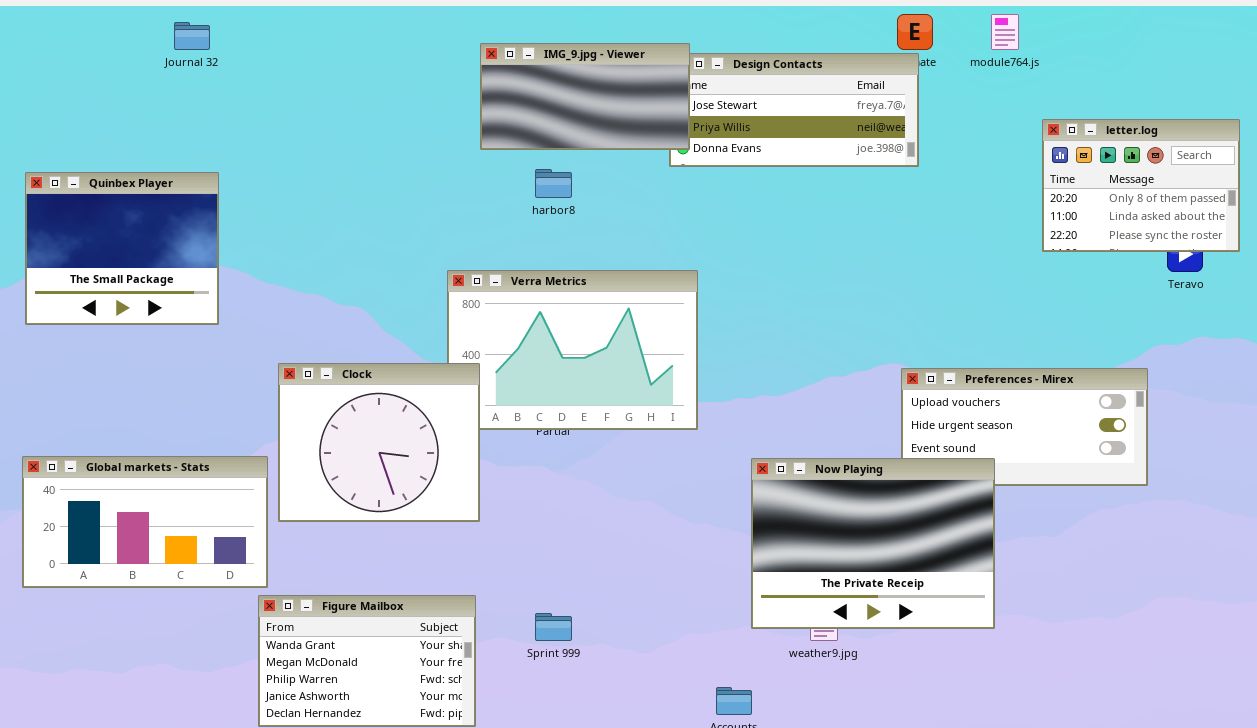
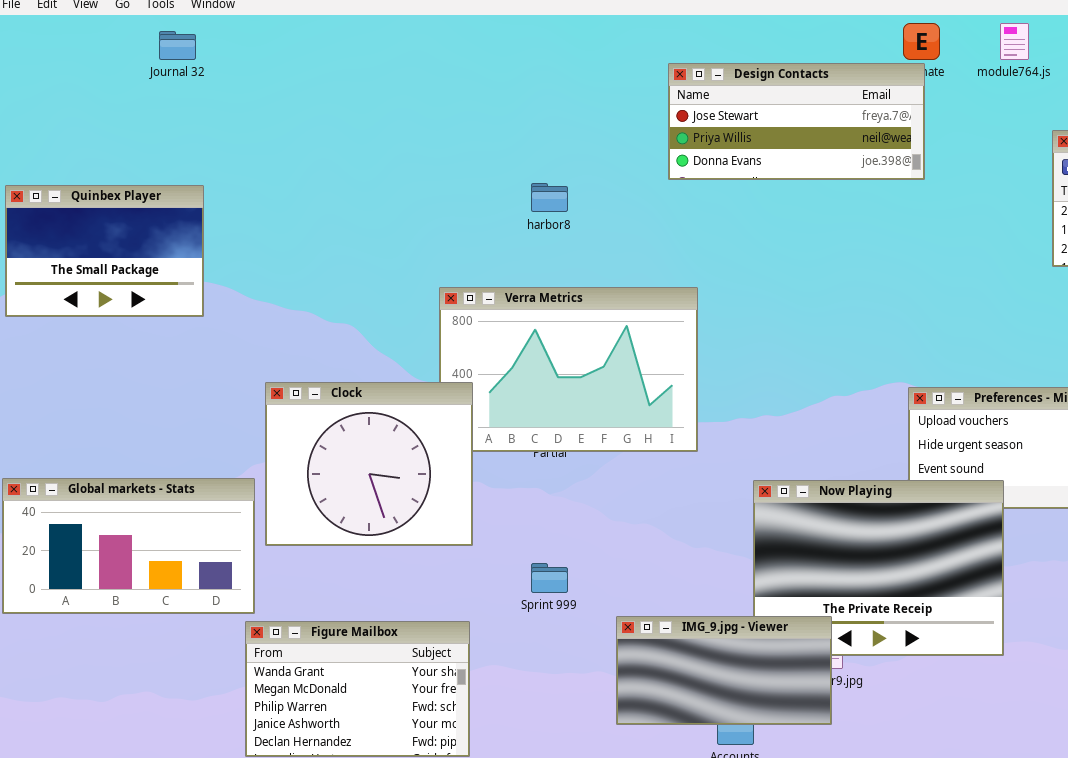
IMG_9.jpg - Viewer: [480,43,690,150] -> [616,616,832,725], moved
Quinbex Player: [25,172,219,325] -> [5,185,204,317], resized
Sprint 999: [535,613,572,641] -> [531,563,568,593], moved

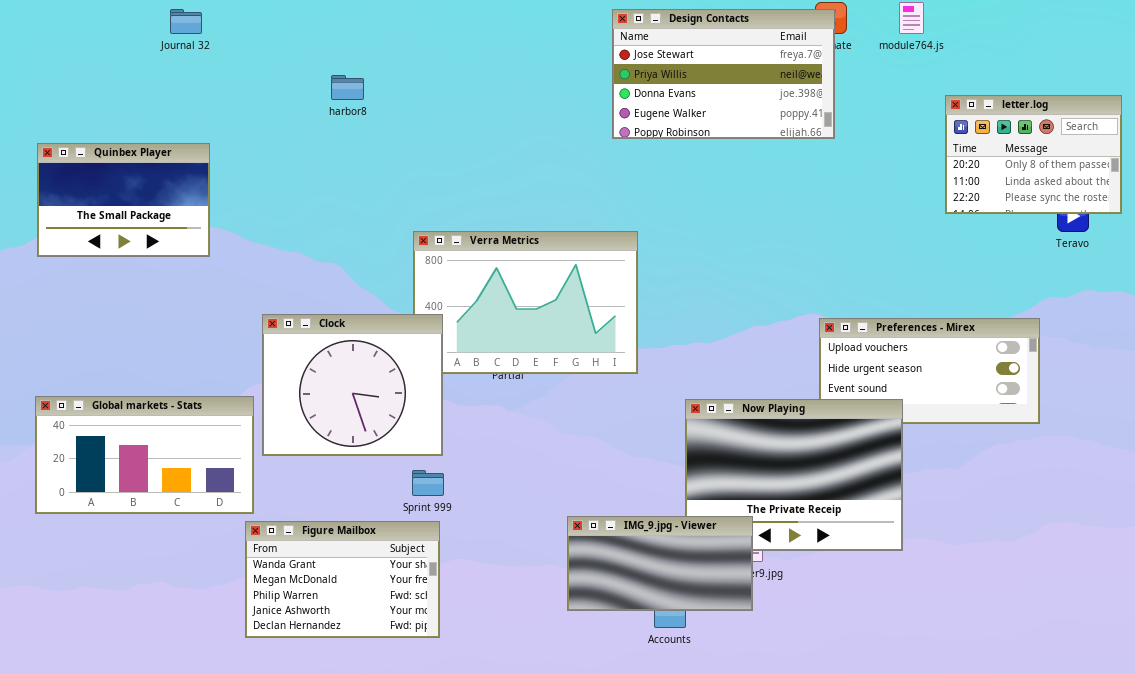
Design Contacts: [668,63,925,180] -> [612,9,835,139], resized
harbor8: [531,183,568,212] -> [331,75,364,100], moved
Sprint 999: [531,563,568,593] -> [412,470,444,496], moved

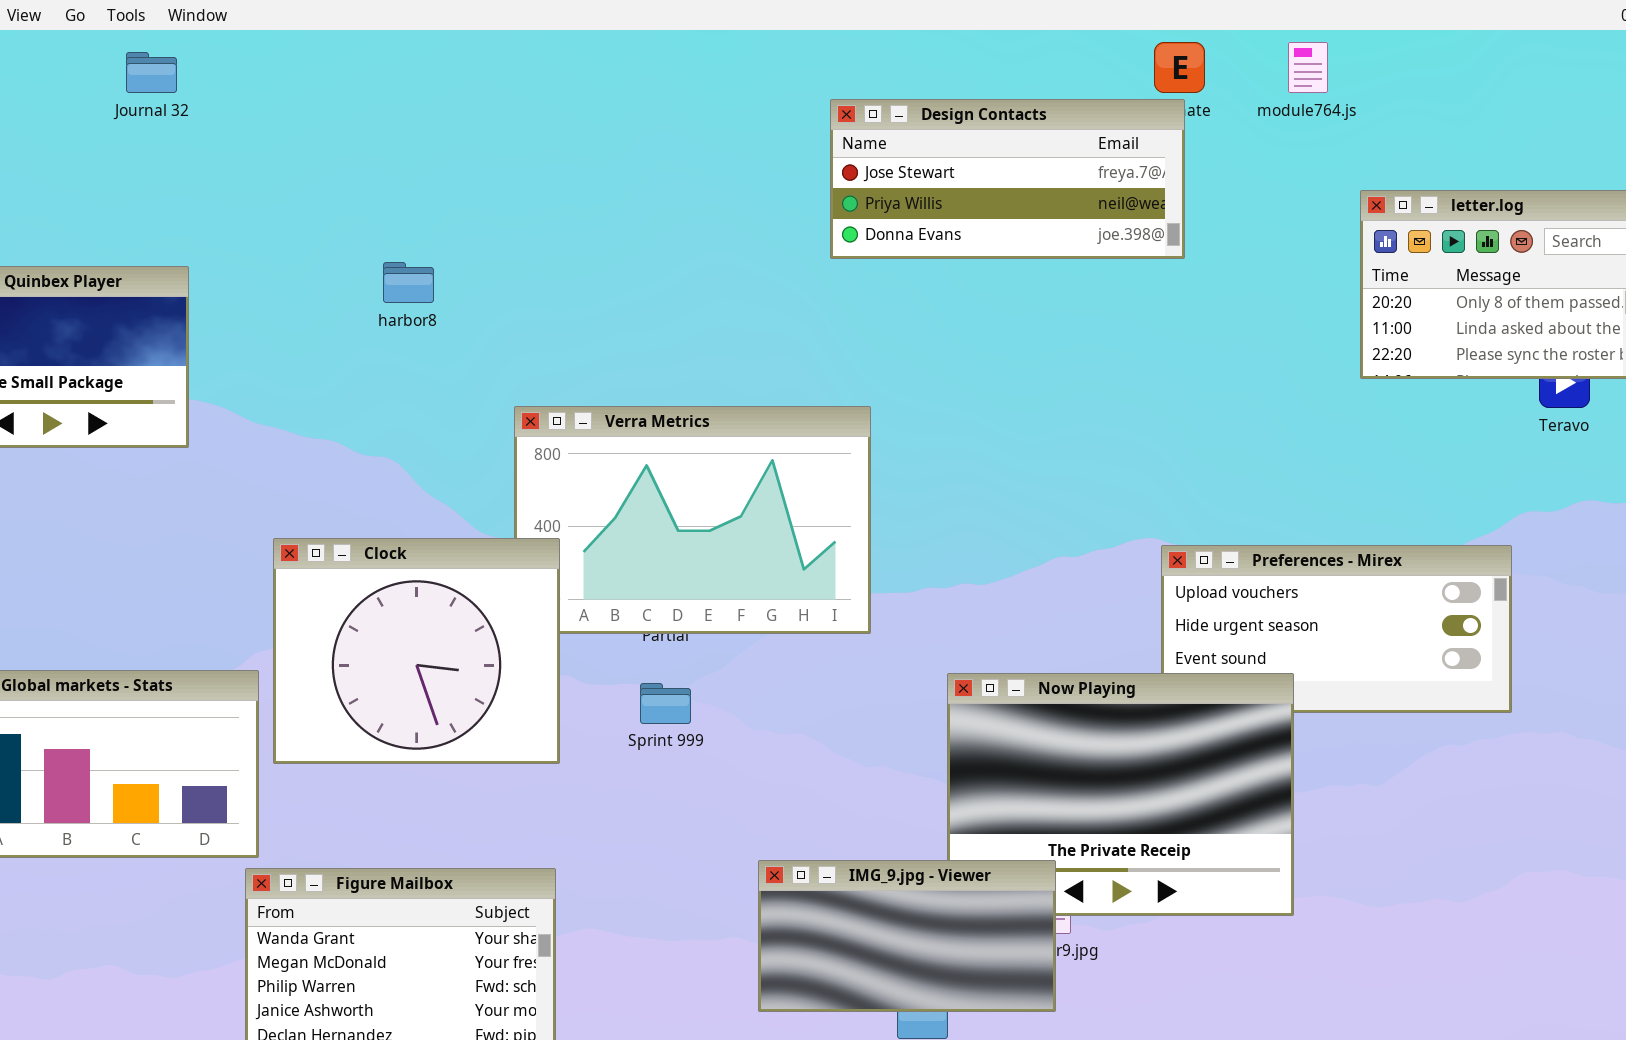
Design Contacts: [612,9,835,139] -> [830,99,1185,259], resized
harbor8: [331,75,364,100] -> [383,262,434,303], moved
Sprint 999: [412,470,444,496] -> [640,683,691,724], moved

